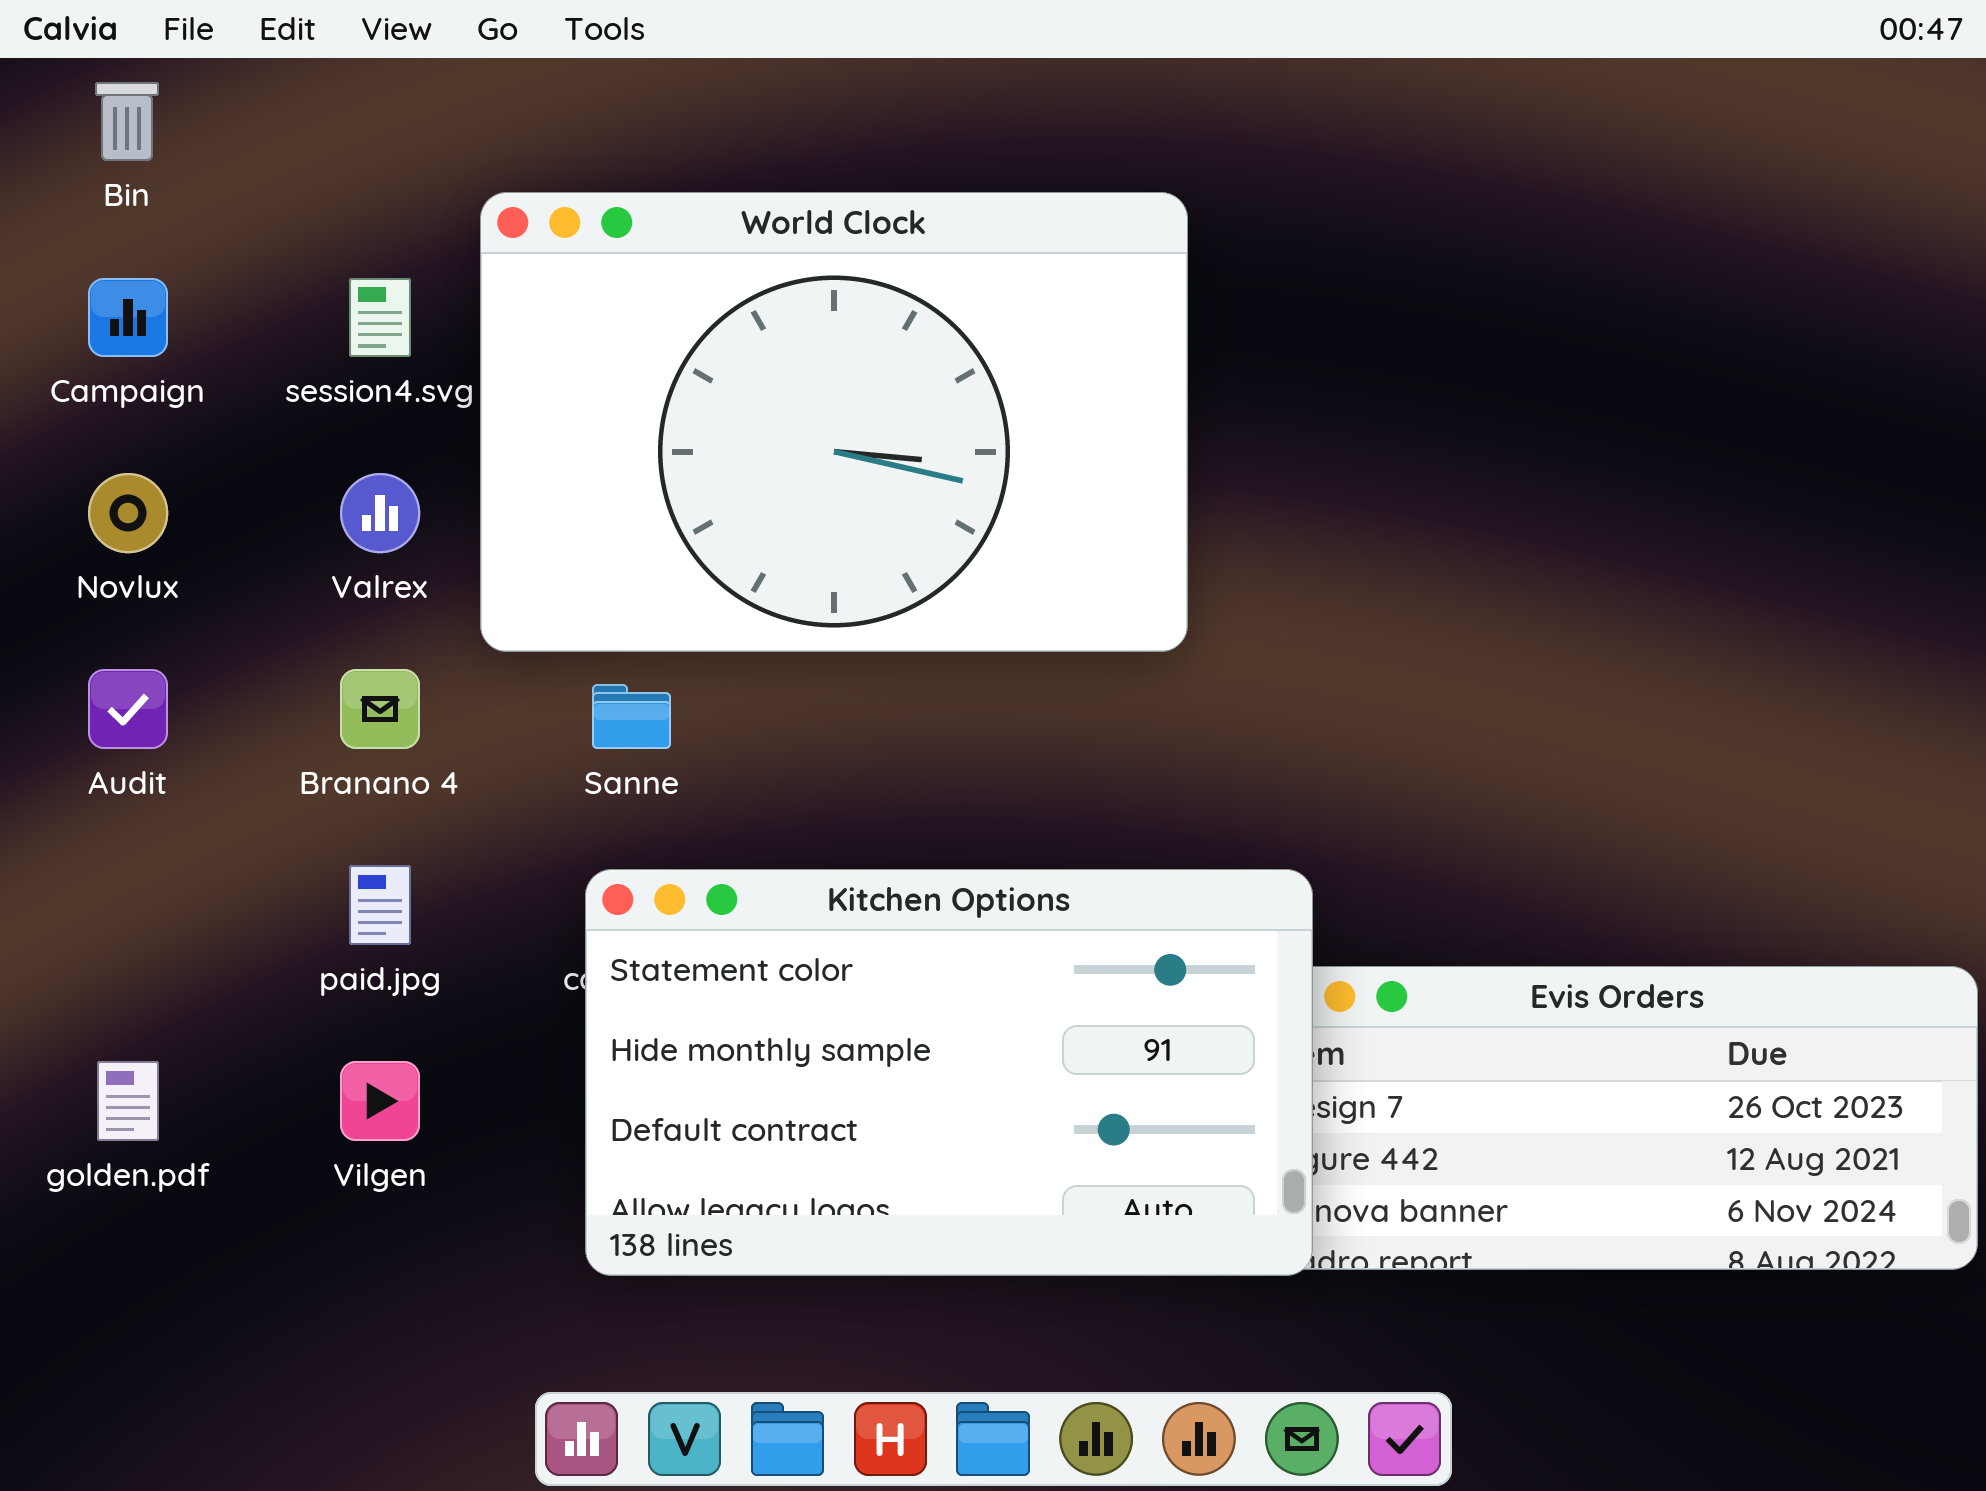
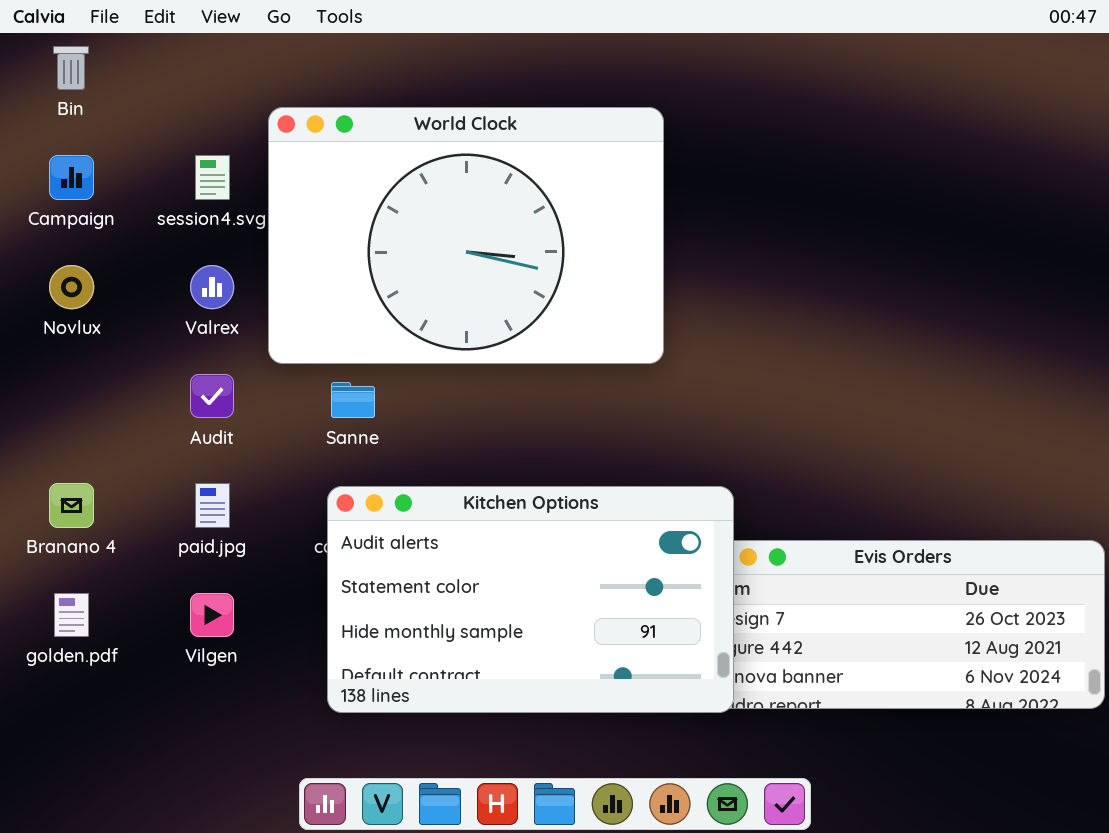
Audit: [88,669,168,749] -> [190,374,234,418], moved
Branano 4: [340,669,420,749] -> [49,483,94,528], moved
Kitchen Options: [585,869,1313,1276] -> [327,486,734,713], scrolled up 1 row

